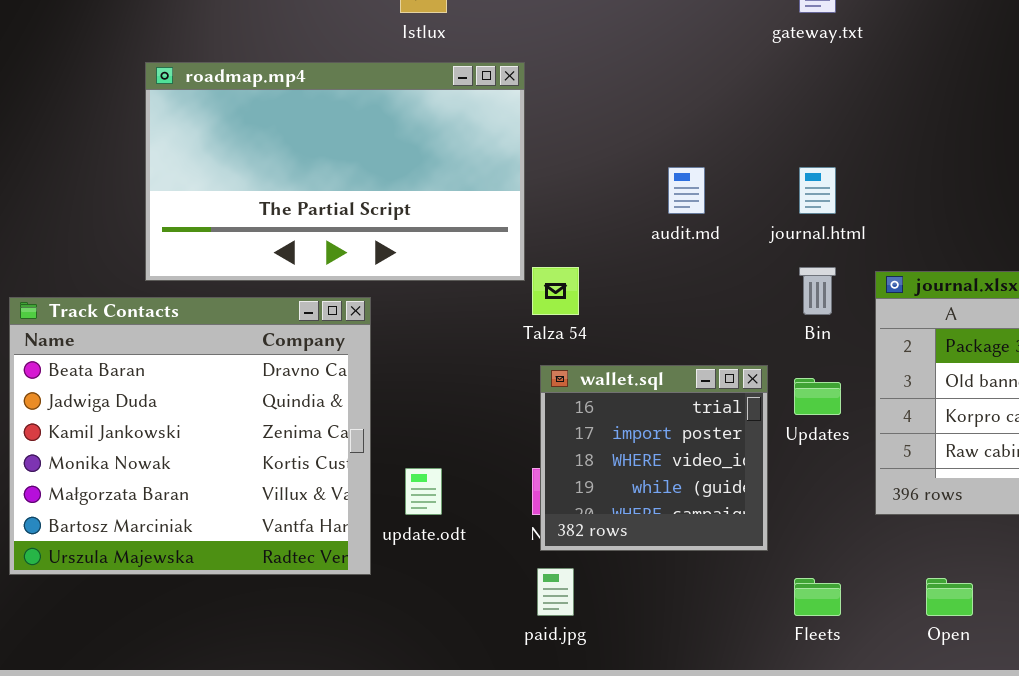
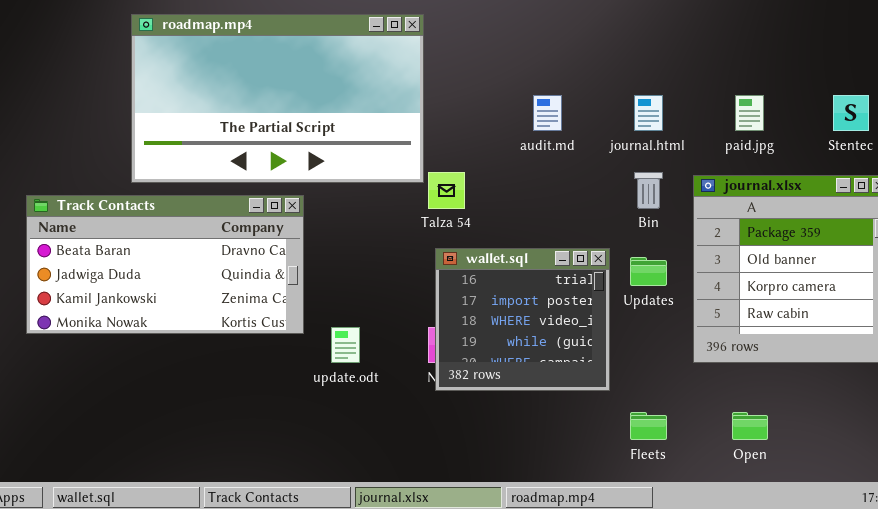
Track Contacts: [9,297,371,575] -> [26,195,304,334], resized
paid.jpg: [537,568,574,616] -> [735,95,764,131], moved

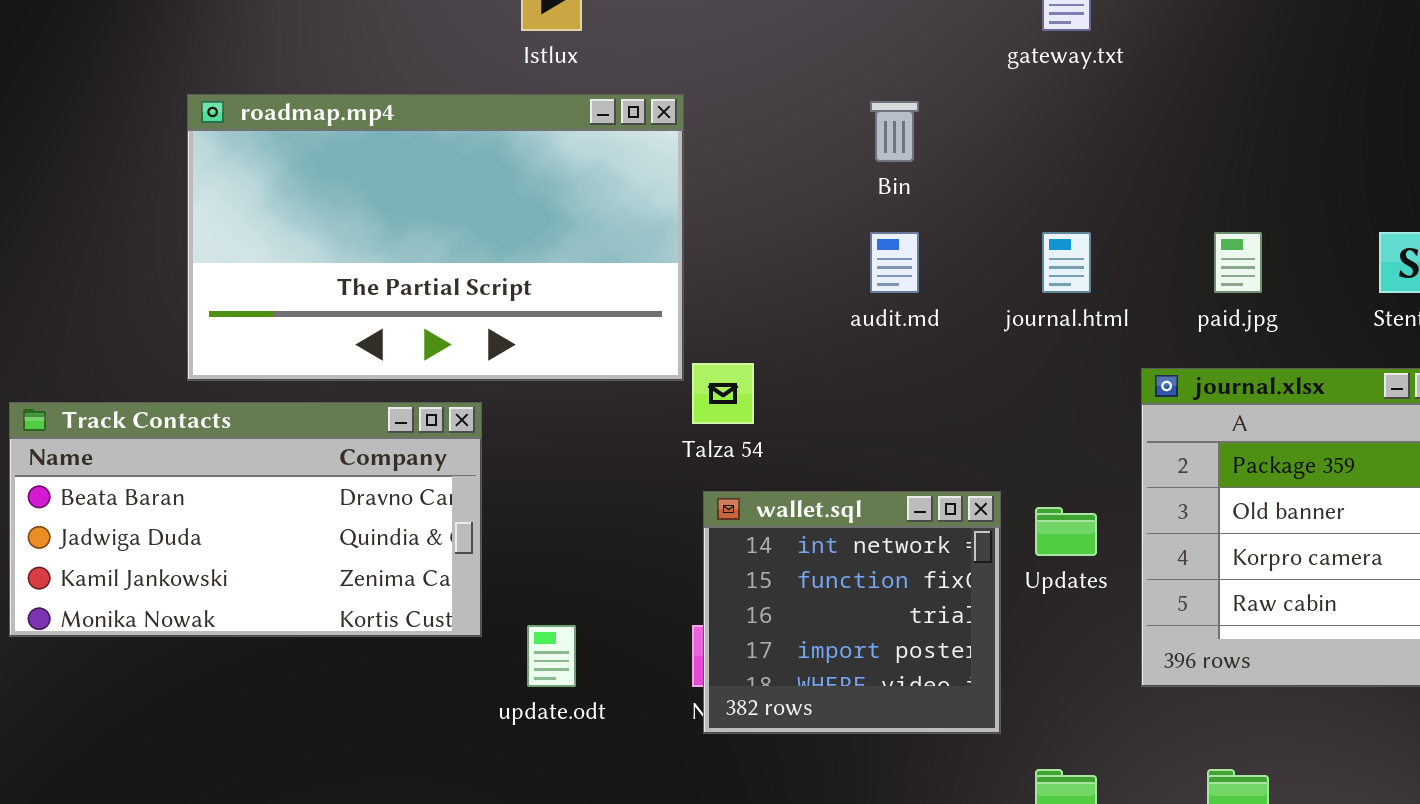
Bin: [634,172,663,209] -> [870,101,919,162], moved
wallet.sql: [435,248,610,391] -> [703,491,1001,734], scrolled up 2 rows

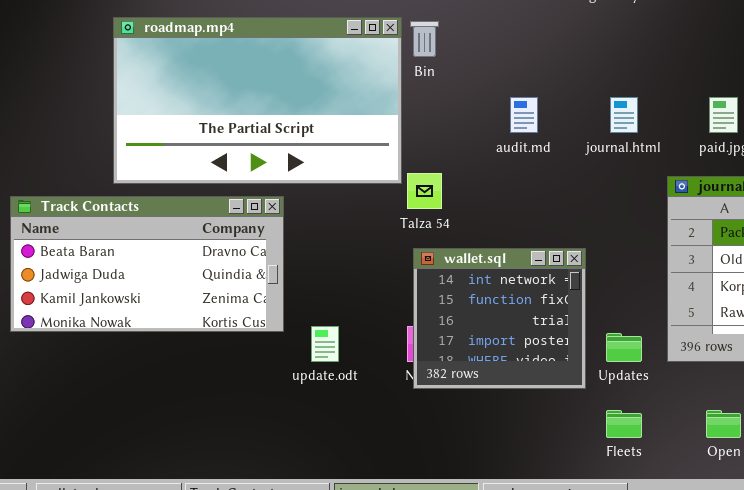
Bin: [870,101,919,162] -> [410,21,439,57], moved
Updates: [1035,507,1097,556] -> [606,333,642,362], moved

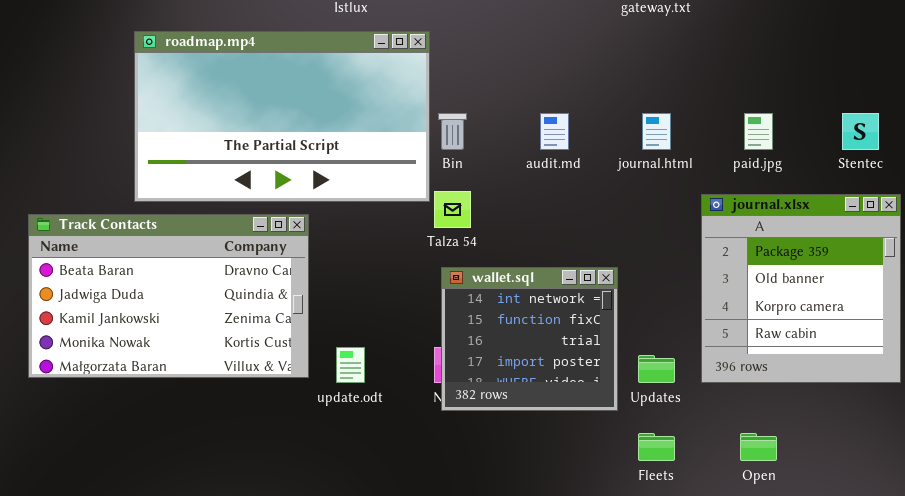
Bin: [410,21,439,57] -> [438,113,467,150], moved
Track Contacts: [10,196,284,332] -> [28,214,309,378], resized

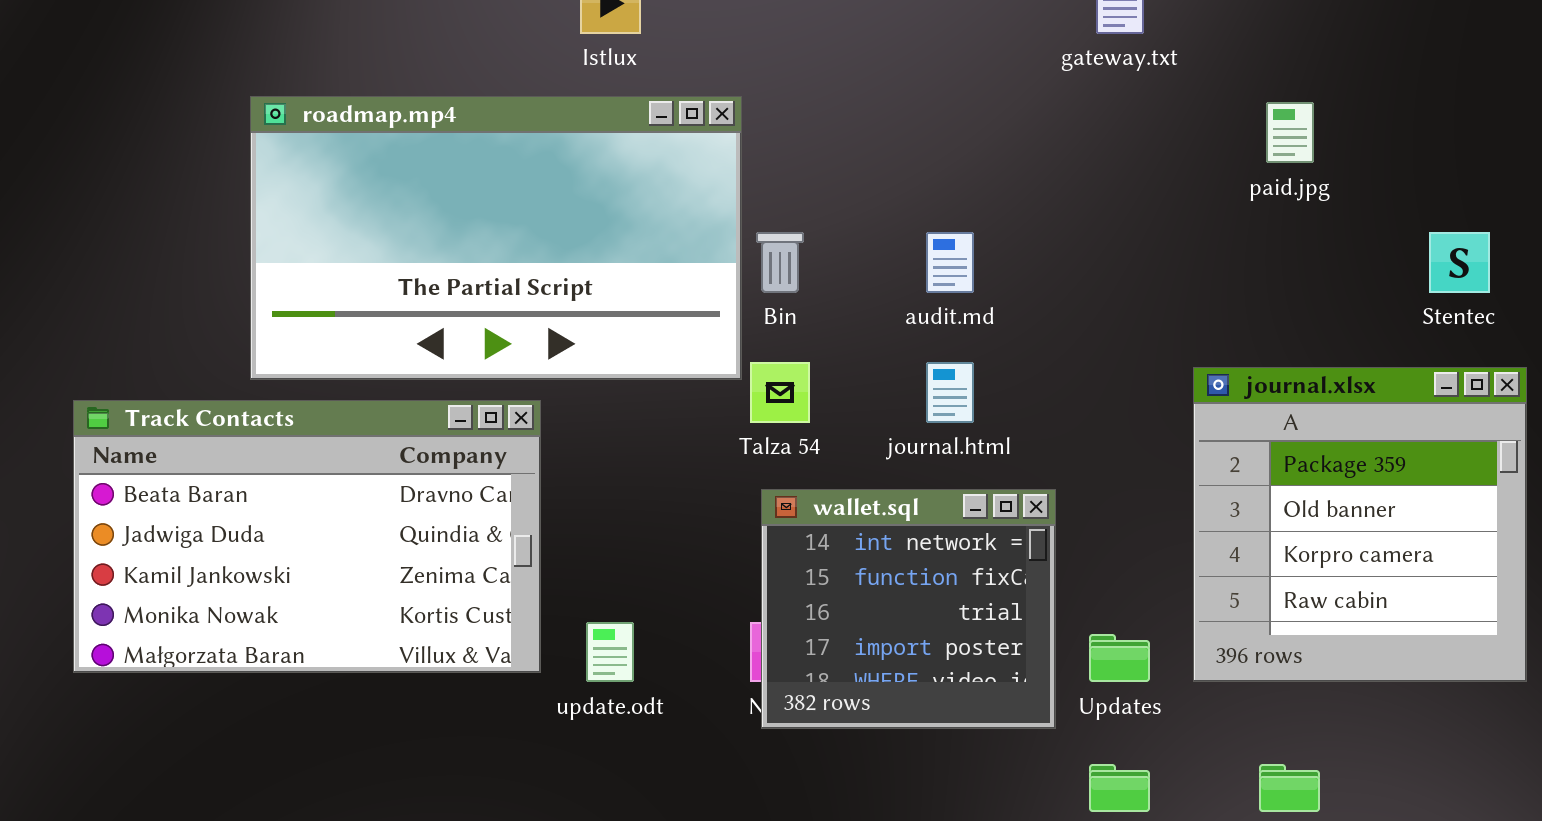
journal.html: [642,113,671,150] -> [926,362,974,423], moved
paid.jpg: [744,113,773,150] -> [1266,102,1314,163], moved

